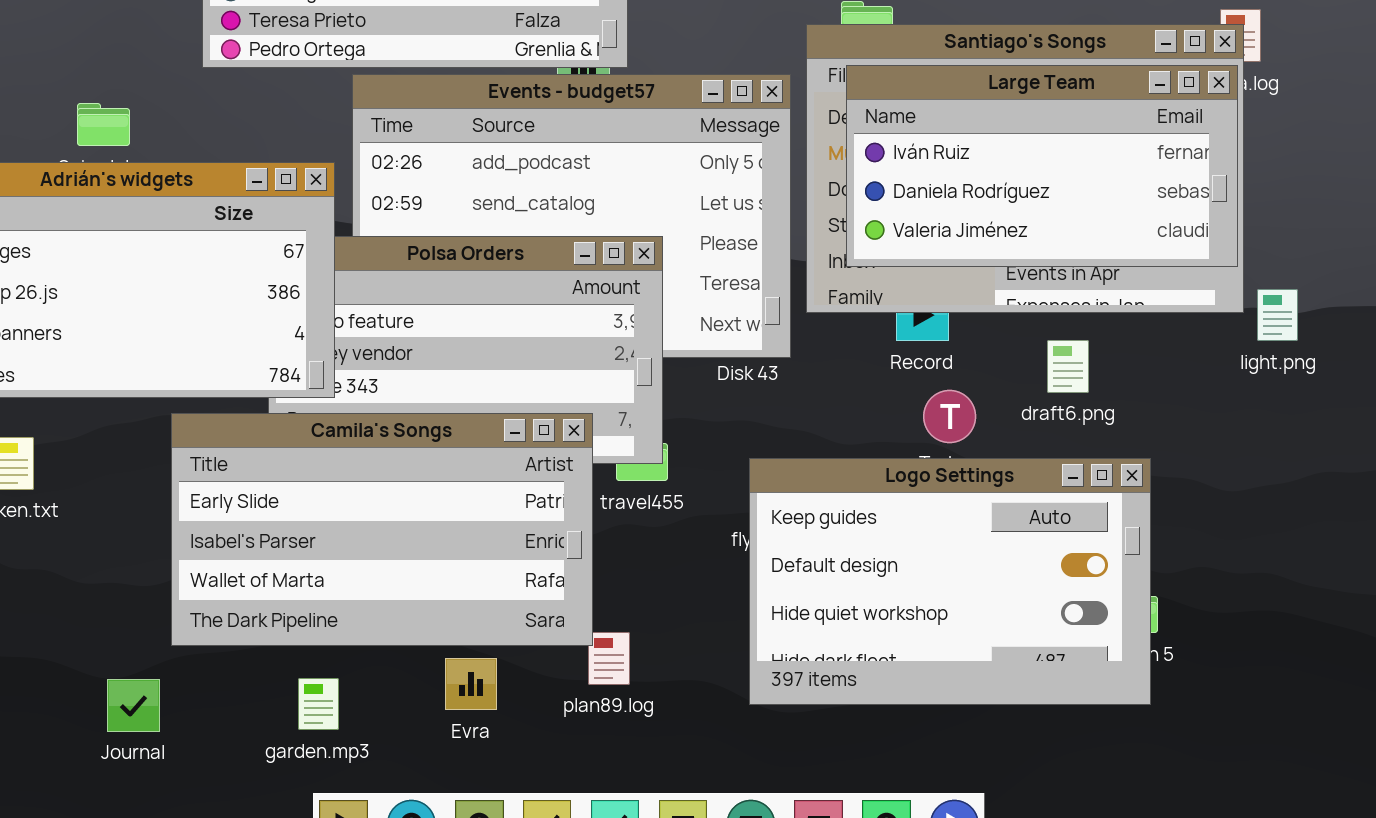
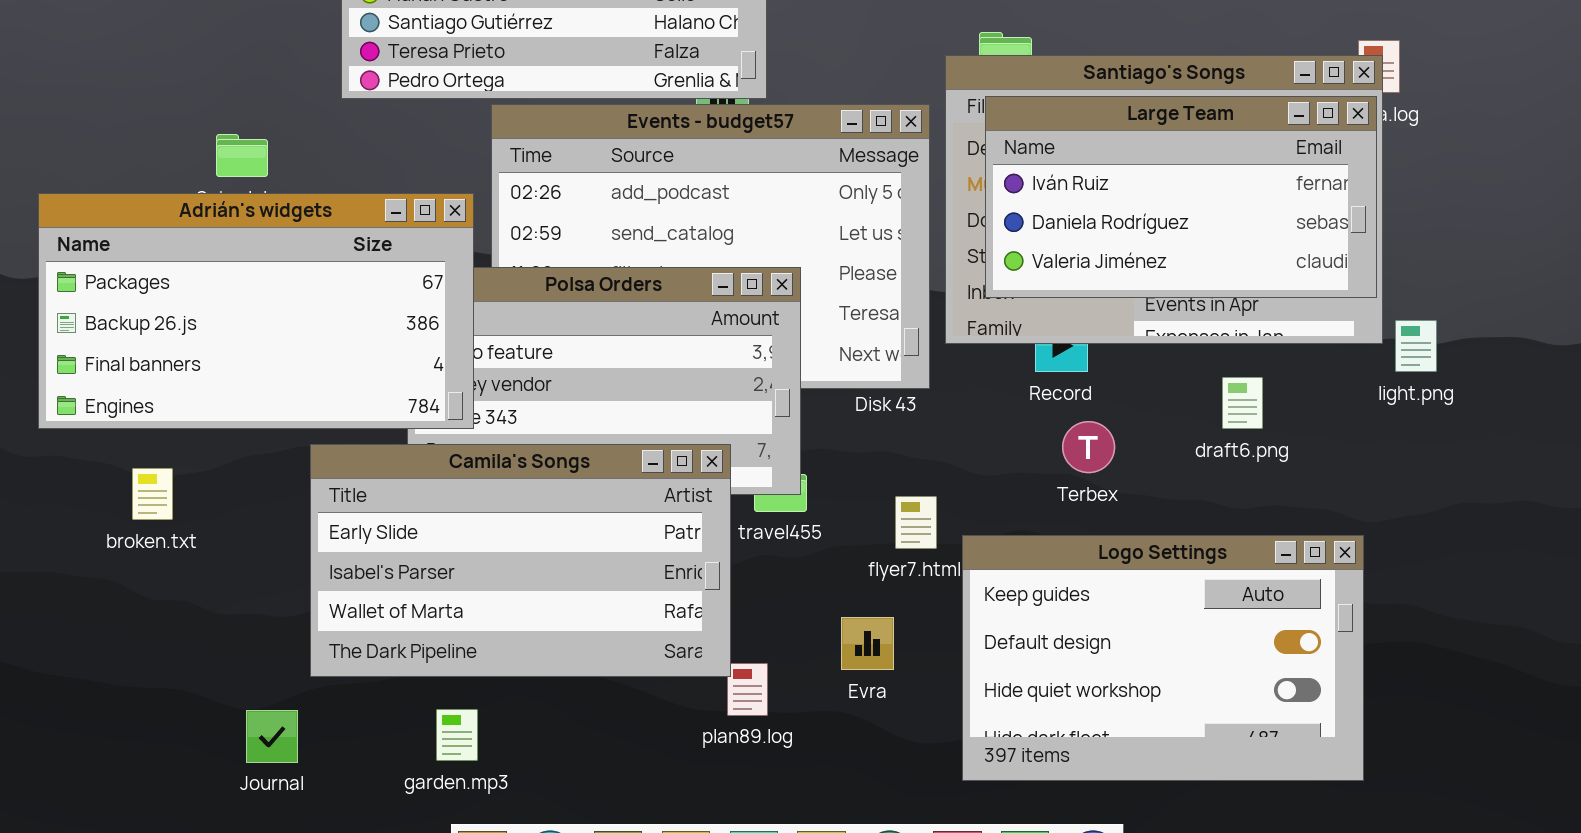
draft6.png: [1047,340,1089,393] -> [1222,377,1263,429], moved
Logo Settings: [749,458,1151,705] -> [962,535,1364,781], moved
Evra: [445,658,497,710] -> [841,617,894,670], moved

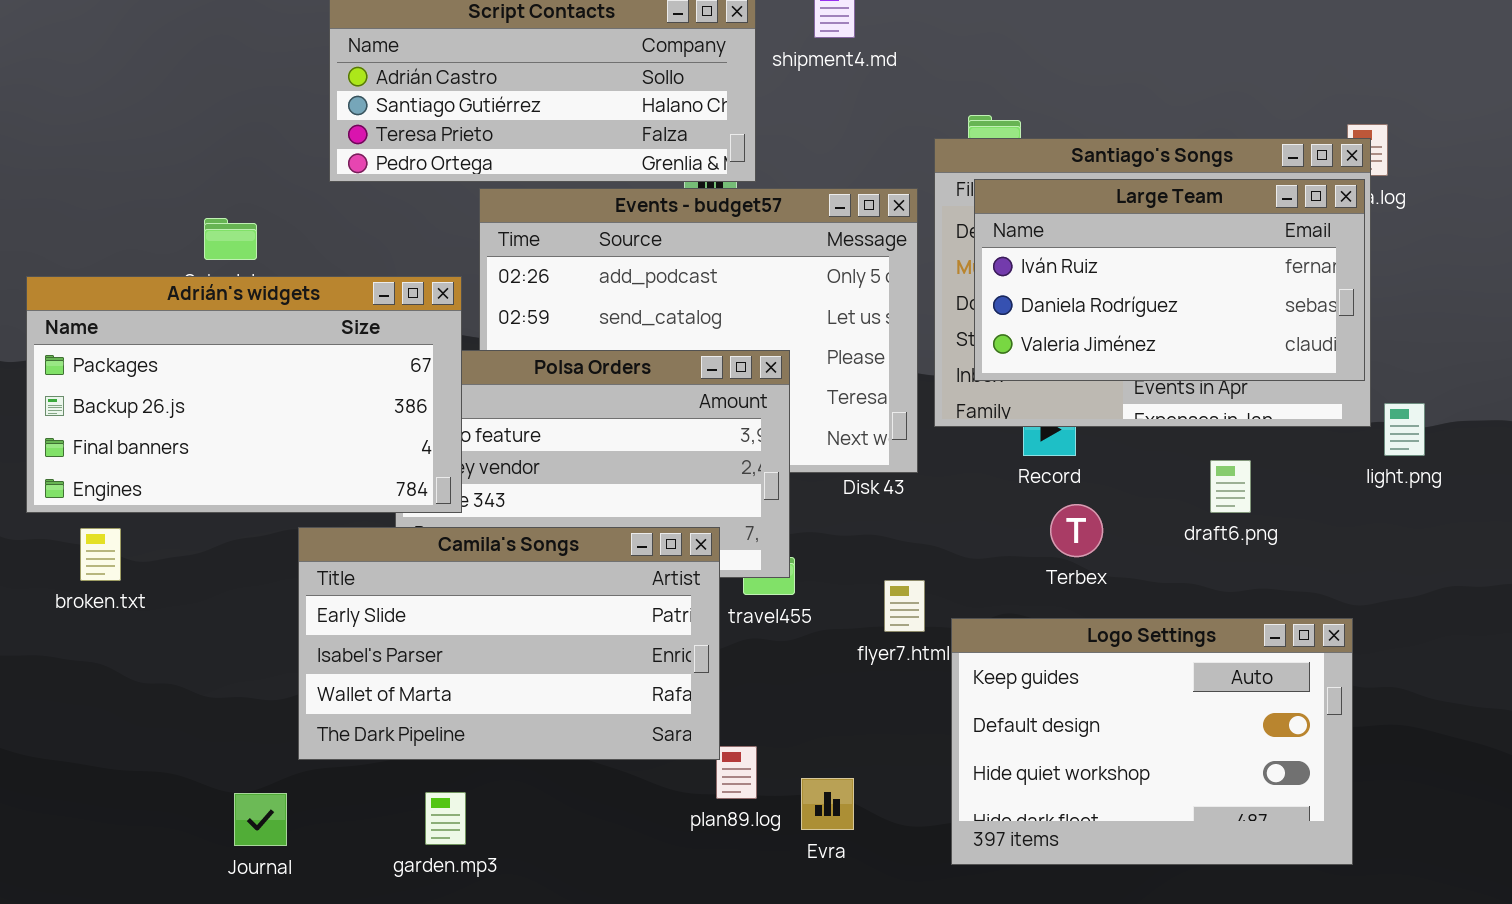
broken.txt: [132,468,173,520] -> [80,528,121,581], moved
Evra: [841,617,894,670] -> [801,778,854,830], moved

